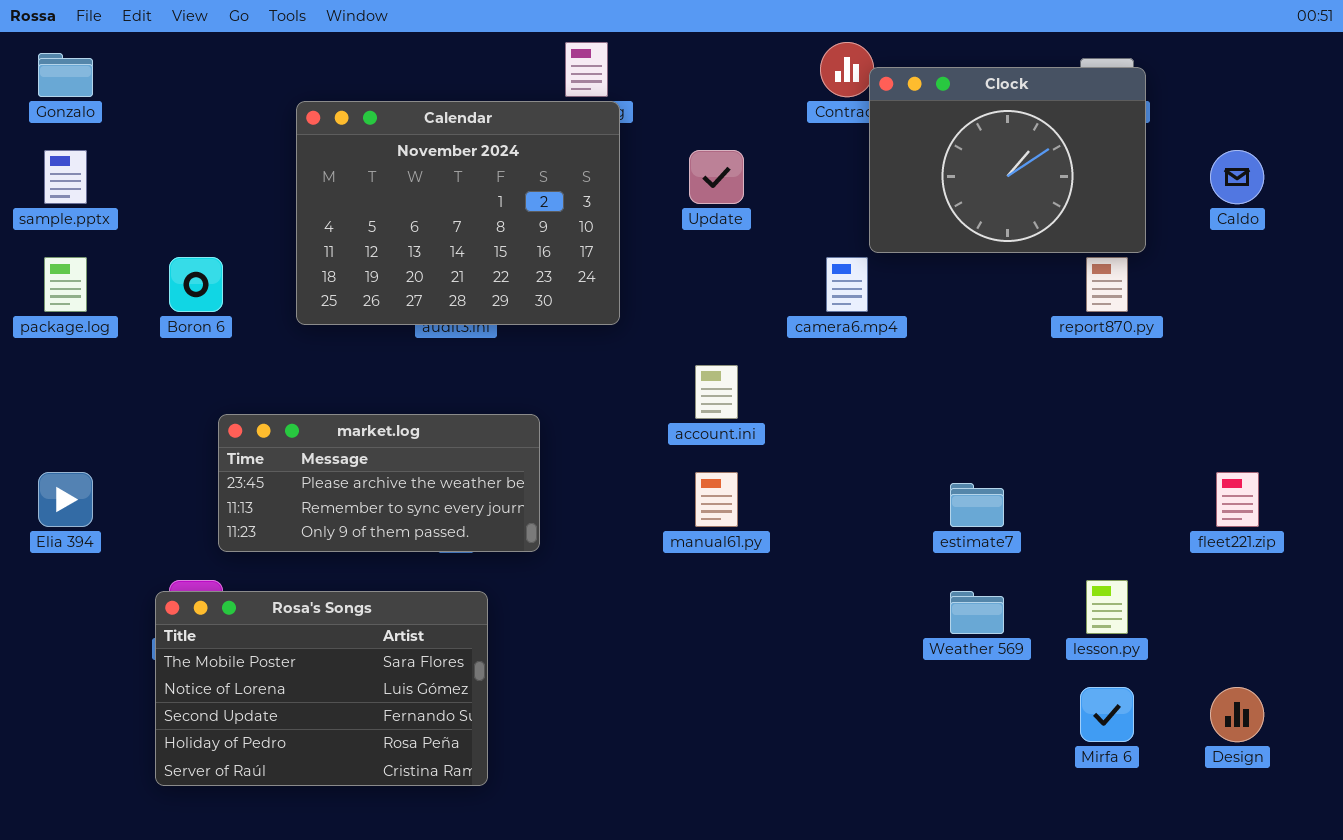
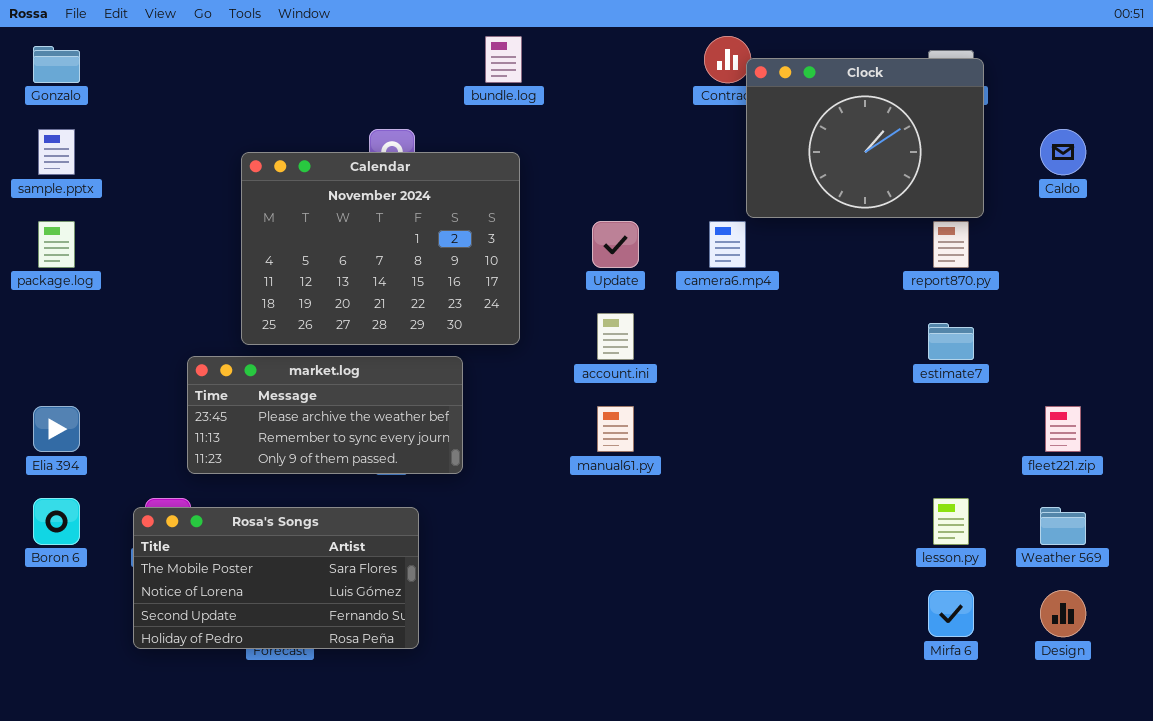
Calendar: [296,101,620,325] -> [241,152,520,345], moved
Update: [689,150,744,204] -> [592,221,639,268], moved
Boron 6: [169,257,223,312] -> [33,498,80,545], moved
estimate7: [950,483,1004,527] -> [928,323,974,360], moved
Rosa's Songs: [155,591,488,786] -> [133,507,419,649], resized
Weather 569: [950,591,1004,634] -> [1040,507,1086,545], moved

